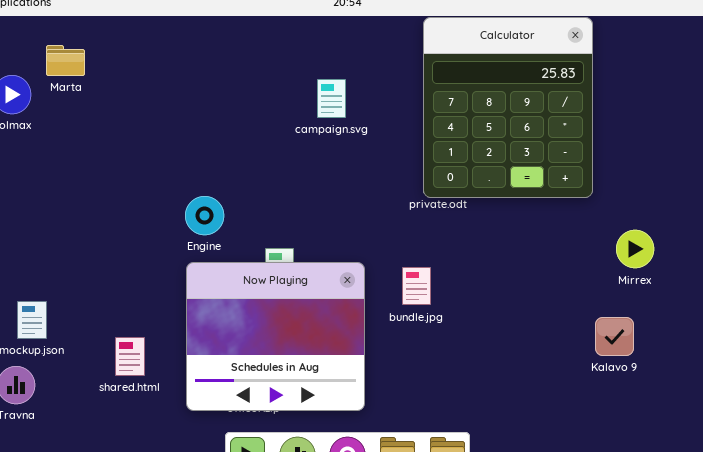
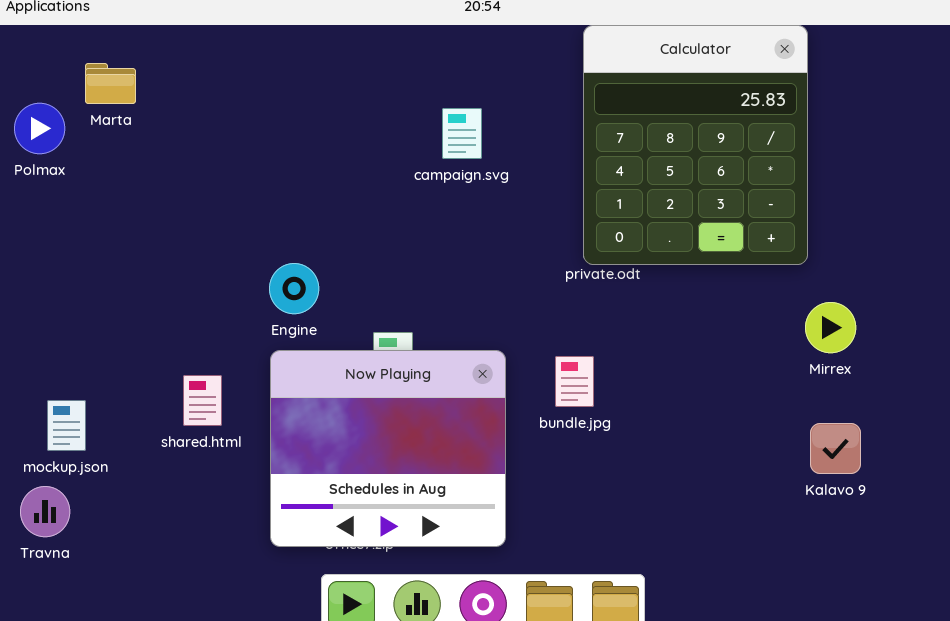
Mirrex: [616,230,654,268] -> [805,302,856,353], moved
shared.html: [115,337,145,376] -> [183,375,222,426], moved

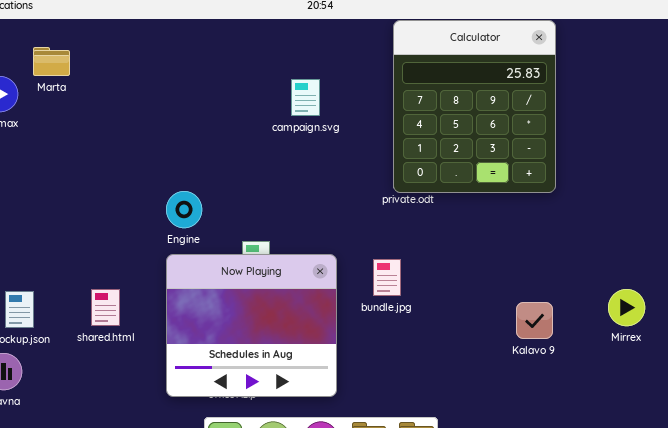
Mirrex: [805,302,856,353] -> [608,289,645,326], moved
shared.html: [183,375,222,426] -> [91,289,120,326], moved
Kalavo 9: [810,423,861,474] -> [516,302,553,339], moved

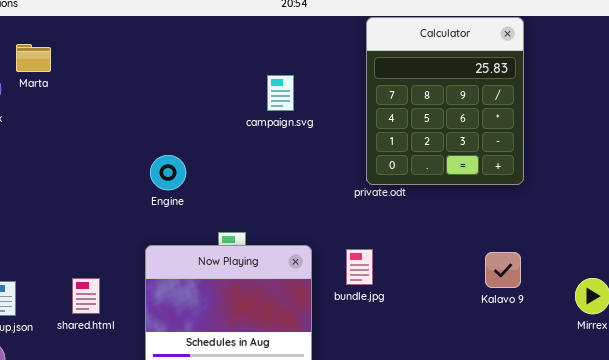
Engine: [166,191,202,228] -> [150,155,186,190], moved
Kalavo 9: [516,302,553,339] -> [485,252,521,288], moved

